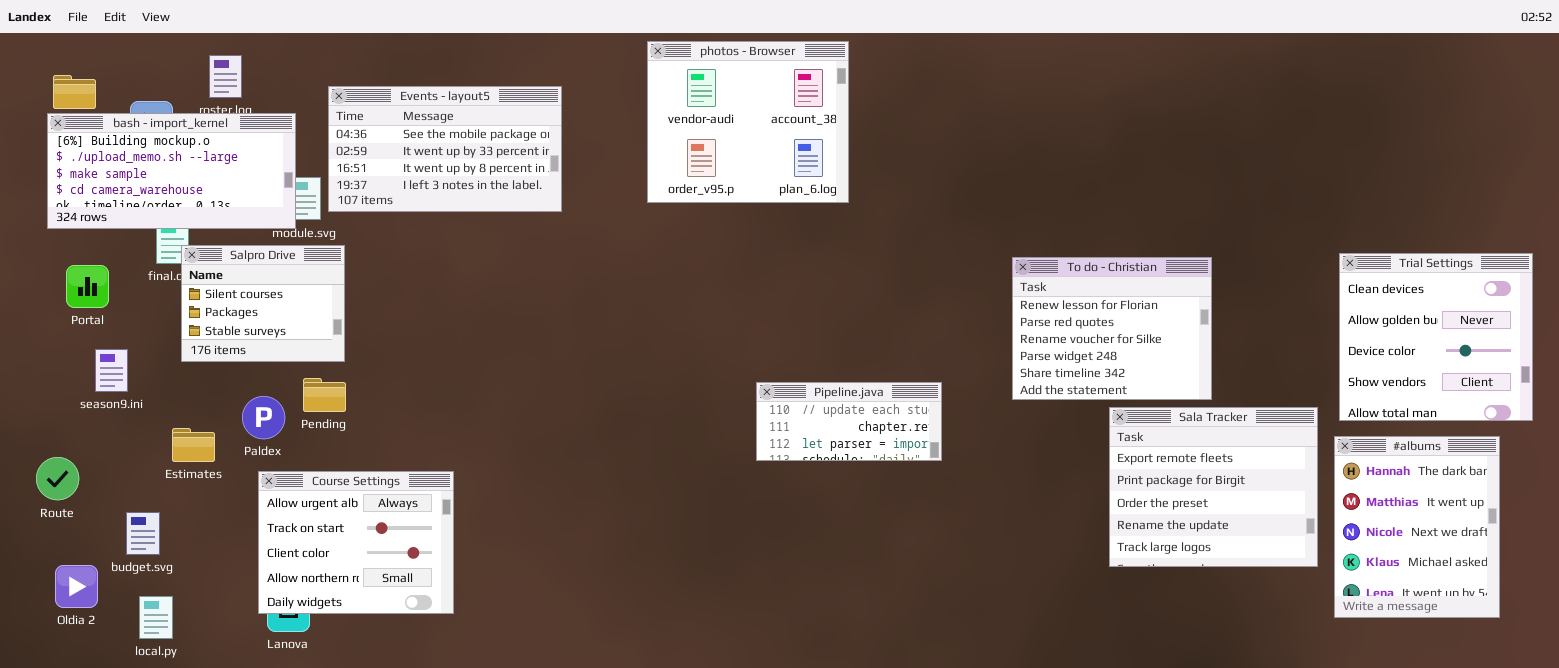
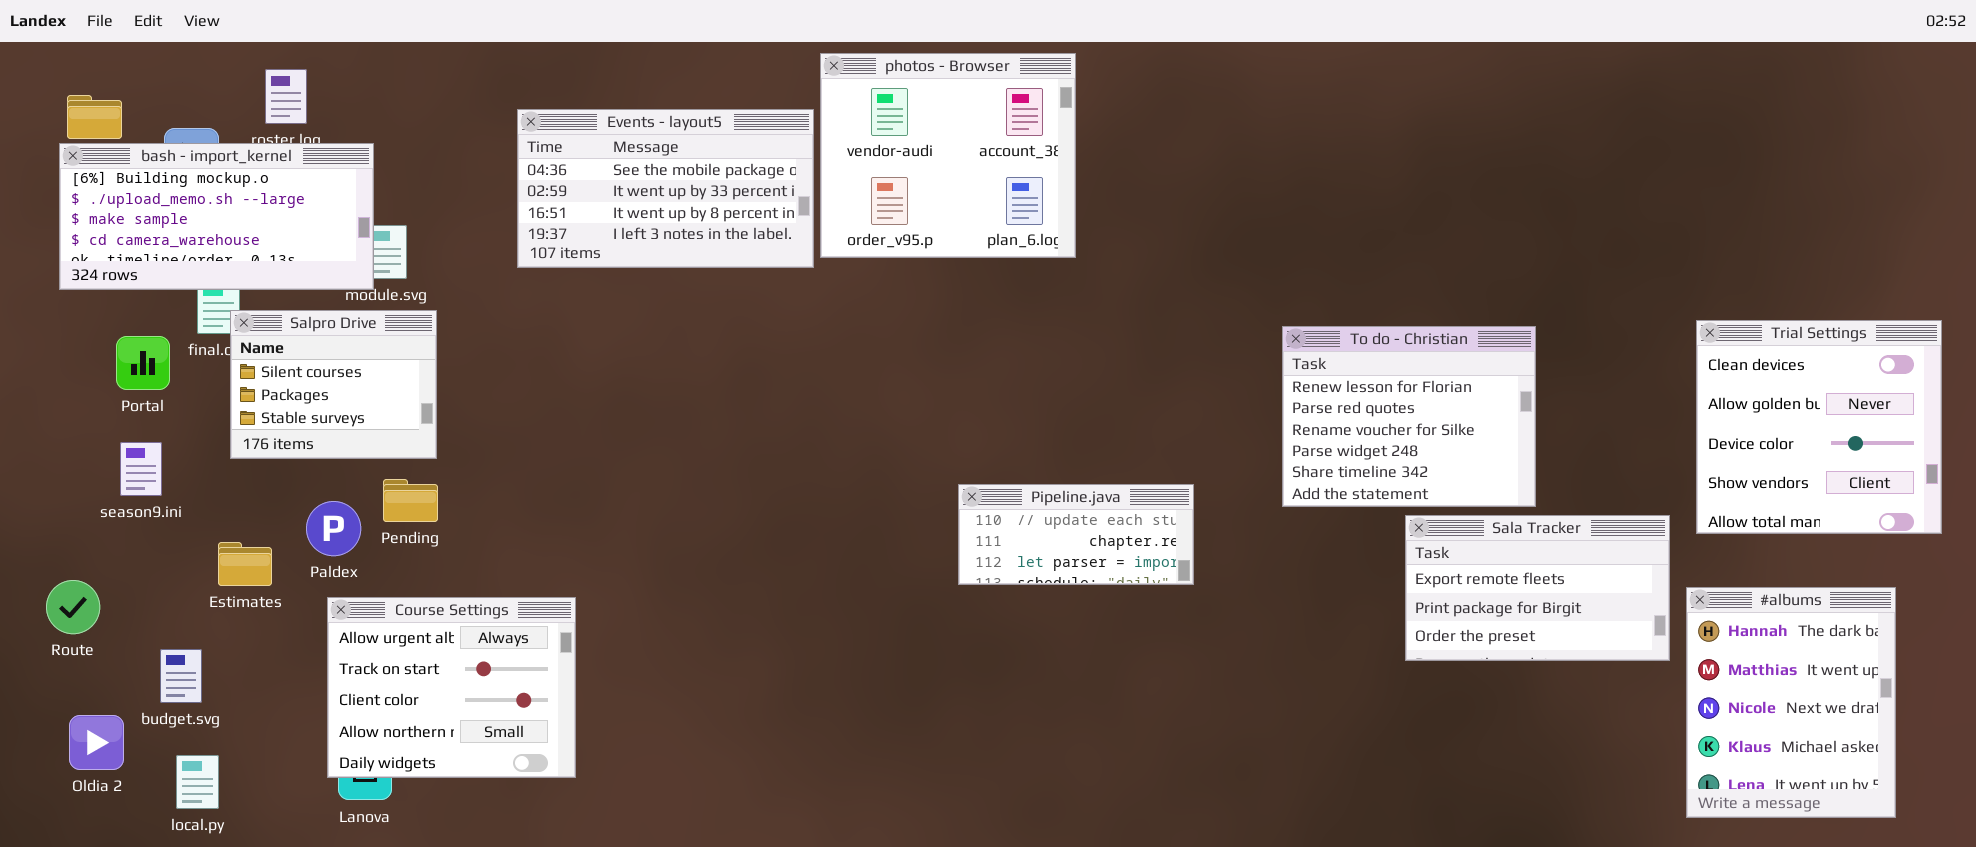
Events - layout5: [328,86,562,212] -> [517,109,814,268], moved
Portal: [66,265,109,308] -> [116,336,170,390], moved
Sala Tracker: [1109,407,1318,567] -> [1405,515,1670,661], resized
#albums: [1334,436,1500,618] -> [1686,587,1896,818], moved

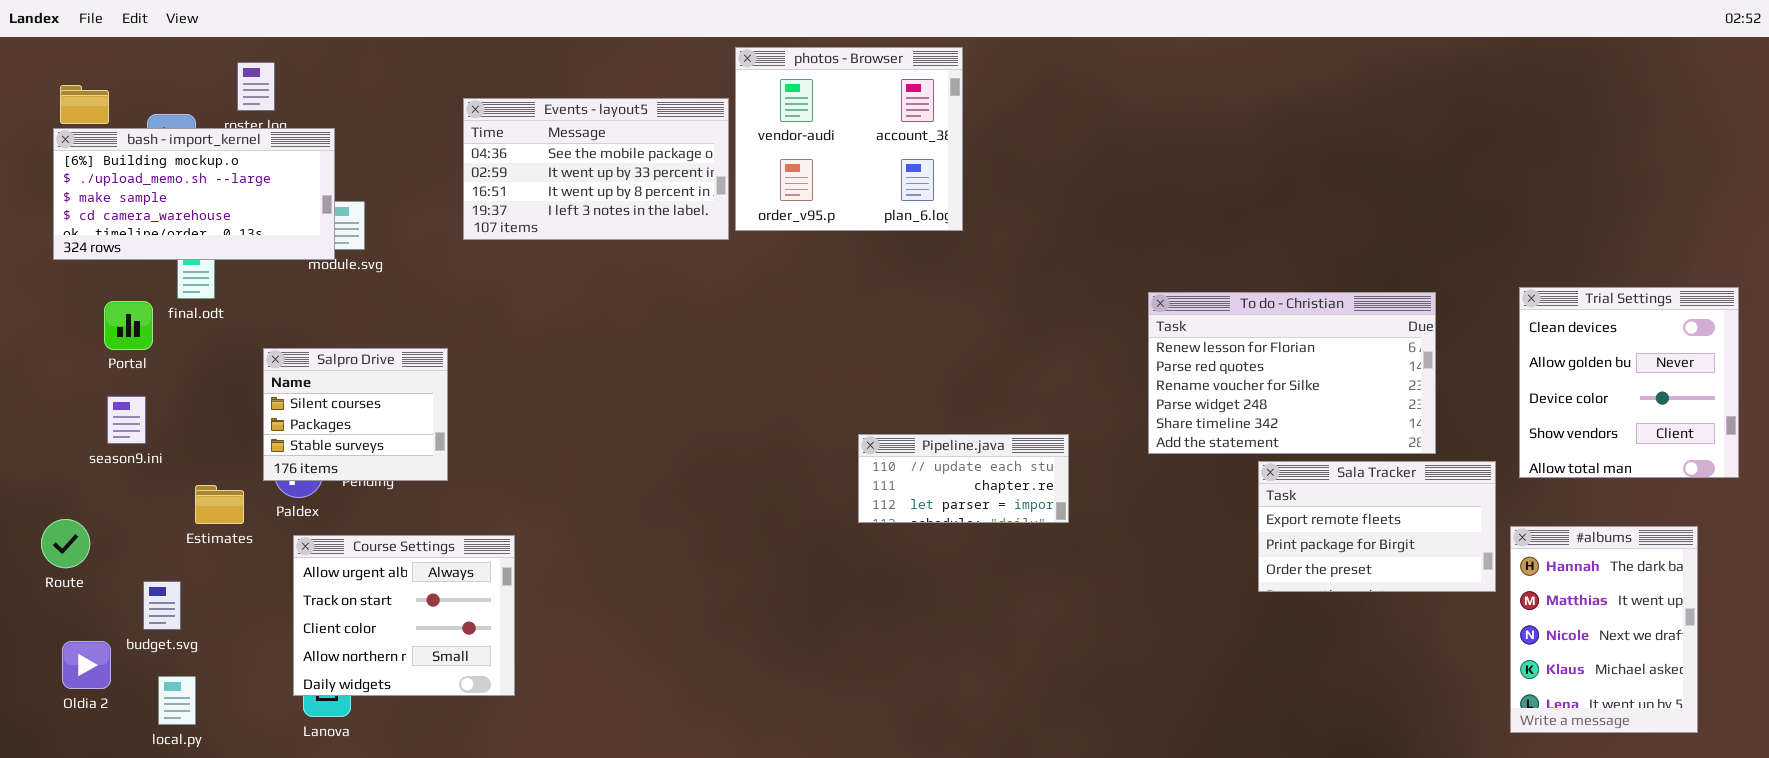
Salpro Drive: [230,310,437,459] -> [263,348,448,481], moved
To do - Christian: [1282,326,1536,507] -> [1148,292,1436,454], resized

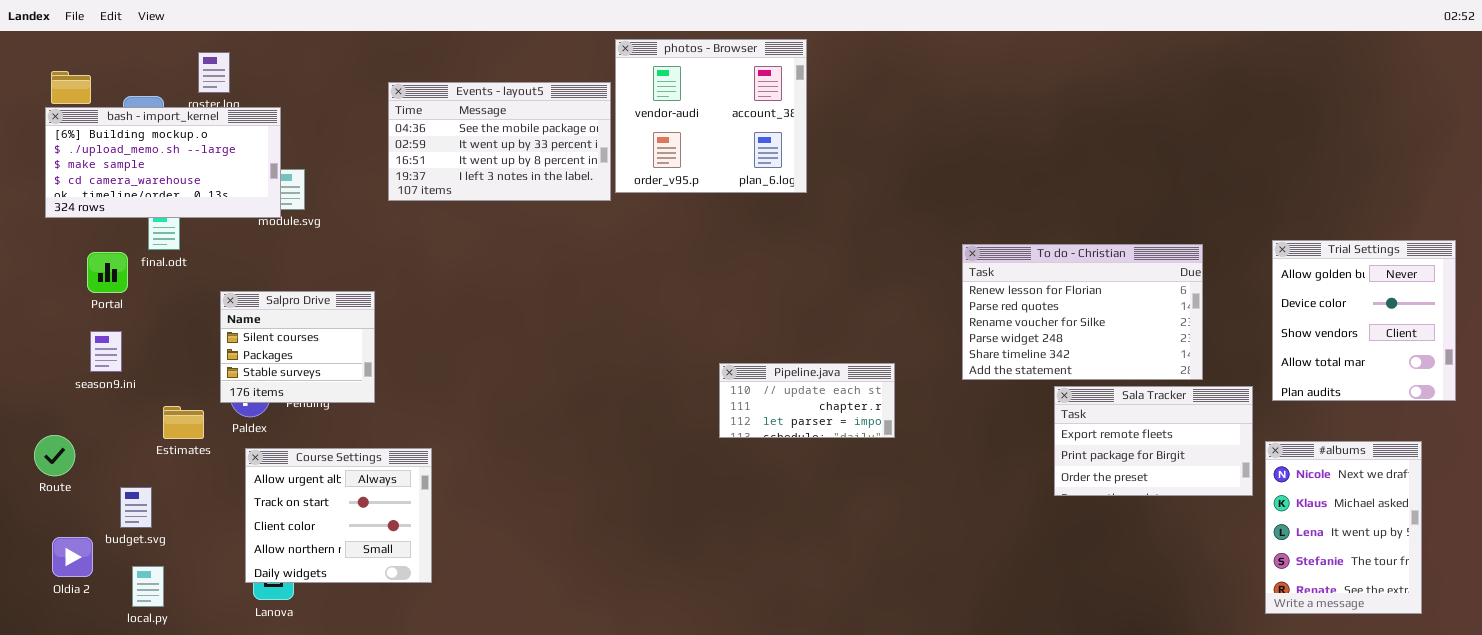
Trial Settings: [1519,287,1739,478] -> [1272,240,1456,401], scrolled down 1 row
#albums: [1510,526,1698,733] -> [1265,441,1422,614], scrolled down 2 rows

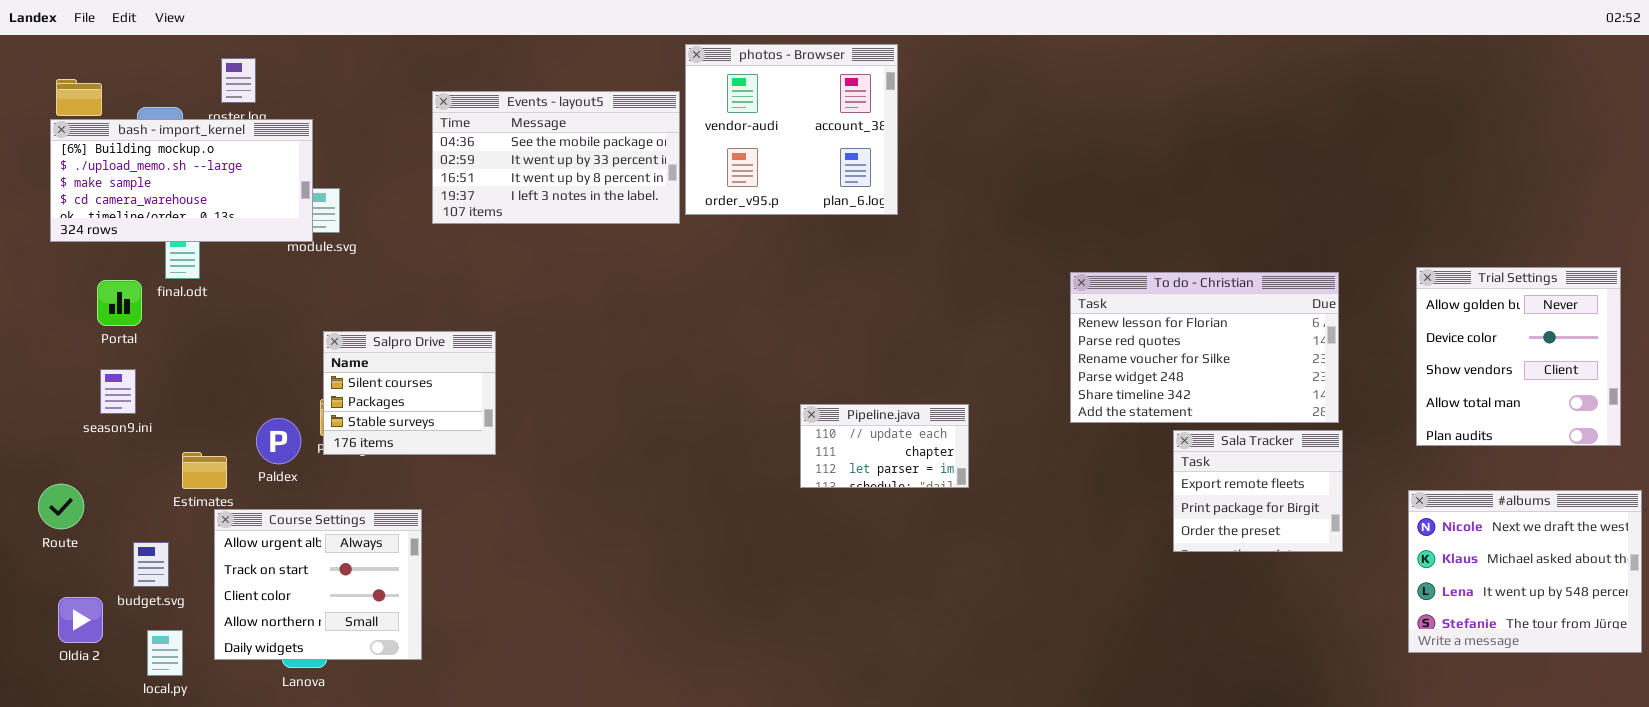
Salpro Drive: [220,291,375,403] -> [323,331,496,455], moved
Pipeline.java: [719,363,895,438] -> [800,404,969,488], resized
Sala Tracker: [1054,386,1253,496] -> [1173,430,1343,552], resized
#albums: [1265,441,1422,614] -> [1408,490,1642,653], resized
Course Settings: [245,448,432,583] -> [214,509,422,660], moved

